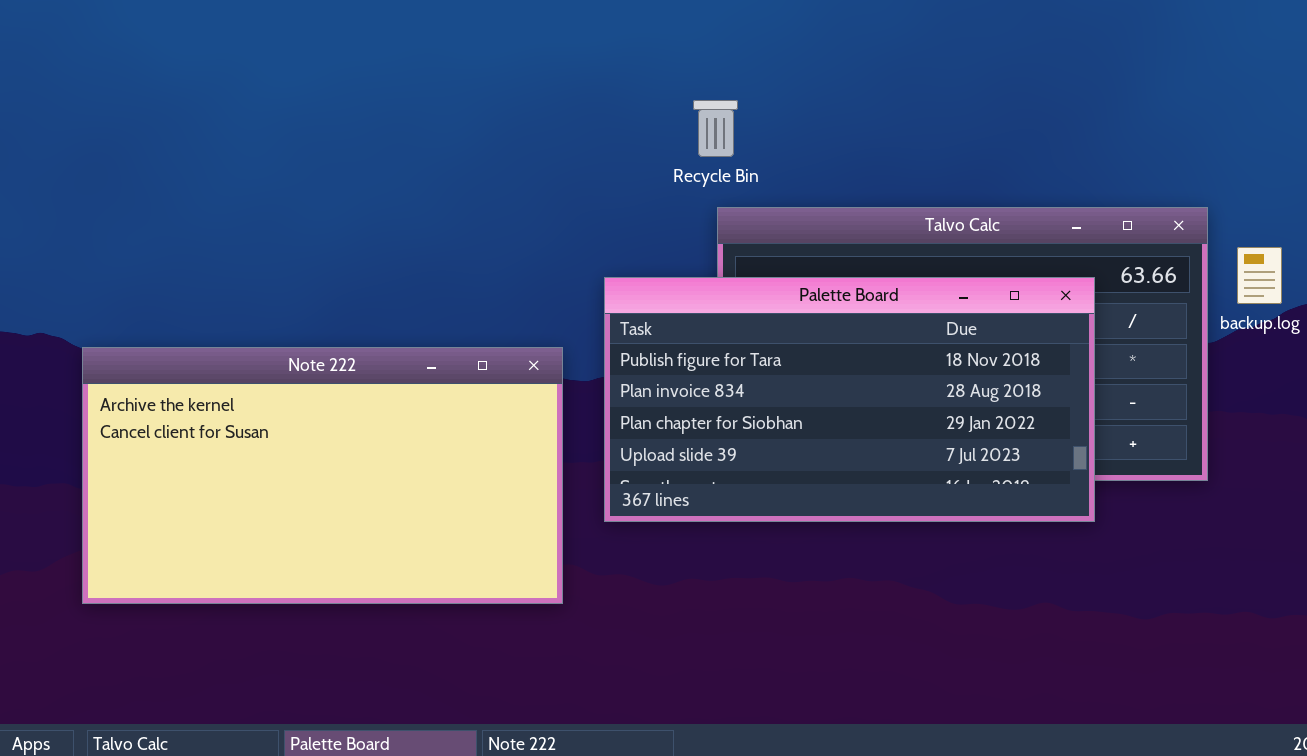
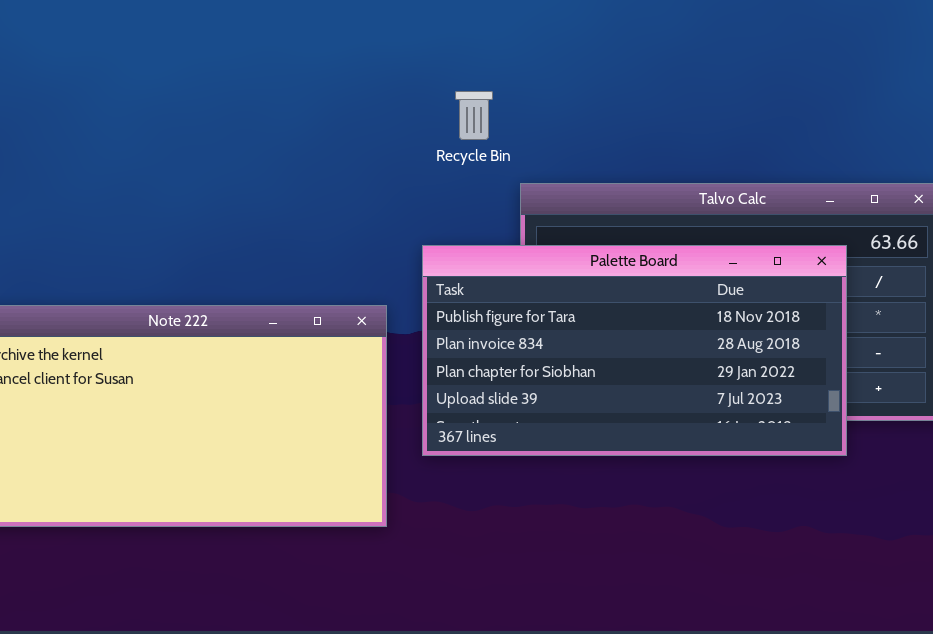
Recycle Bin: [693,100,738,157] -> [455,91,493,140], moved

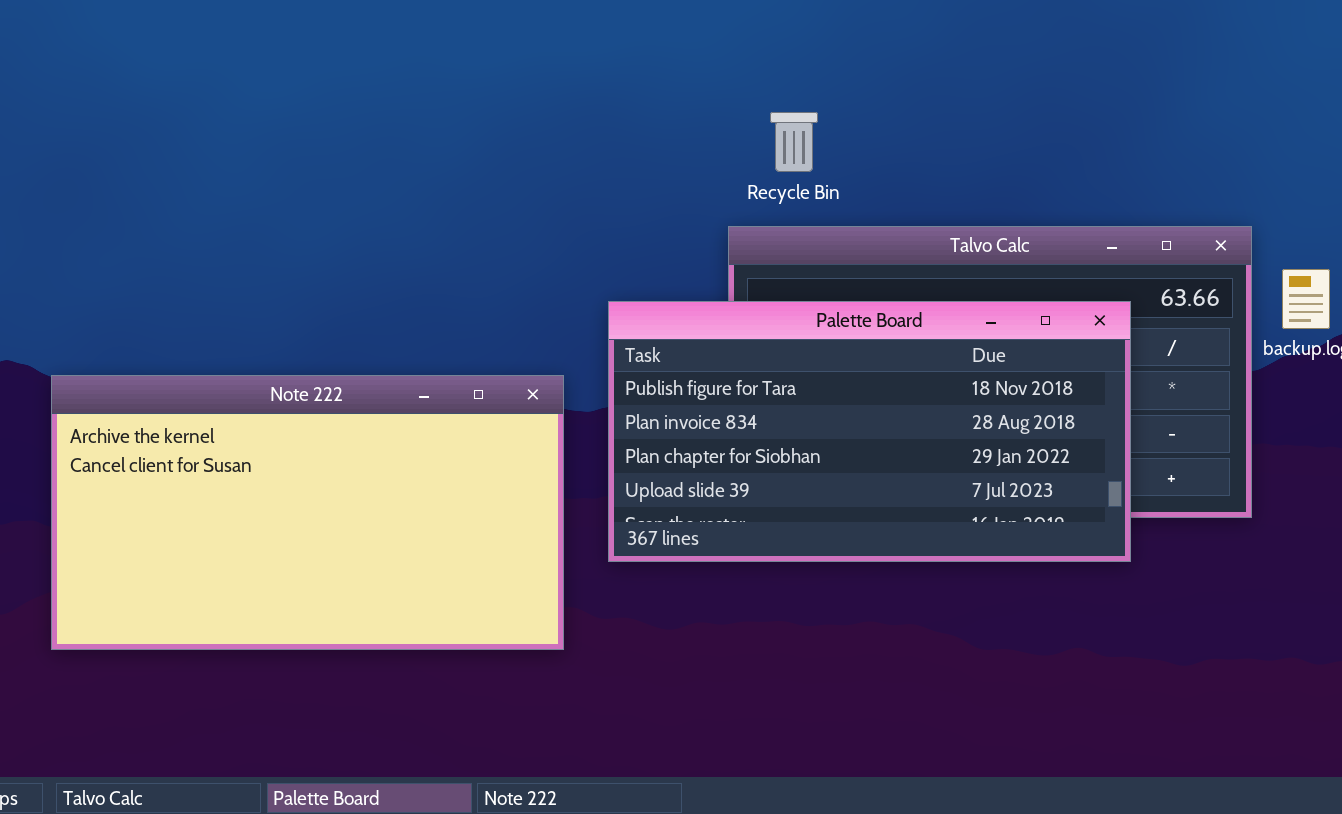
Recycle Bin: [455,91,493,140] -> [770,112,818,172], moved

